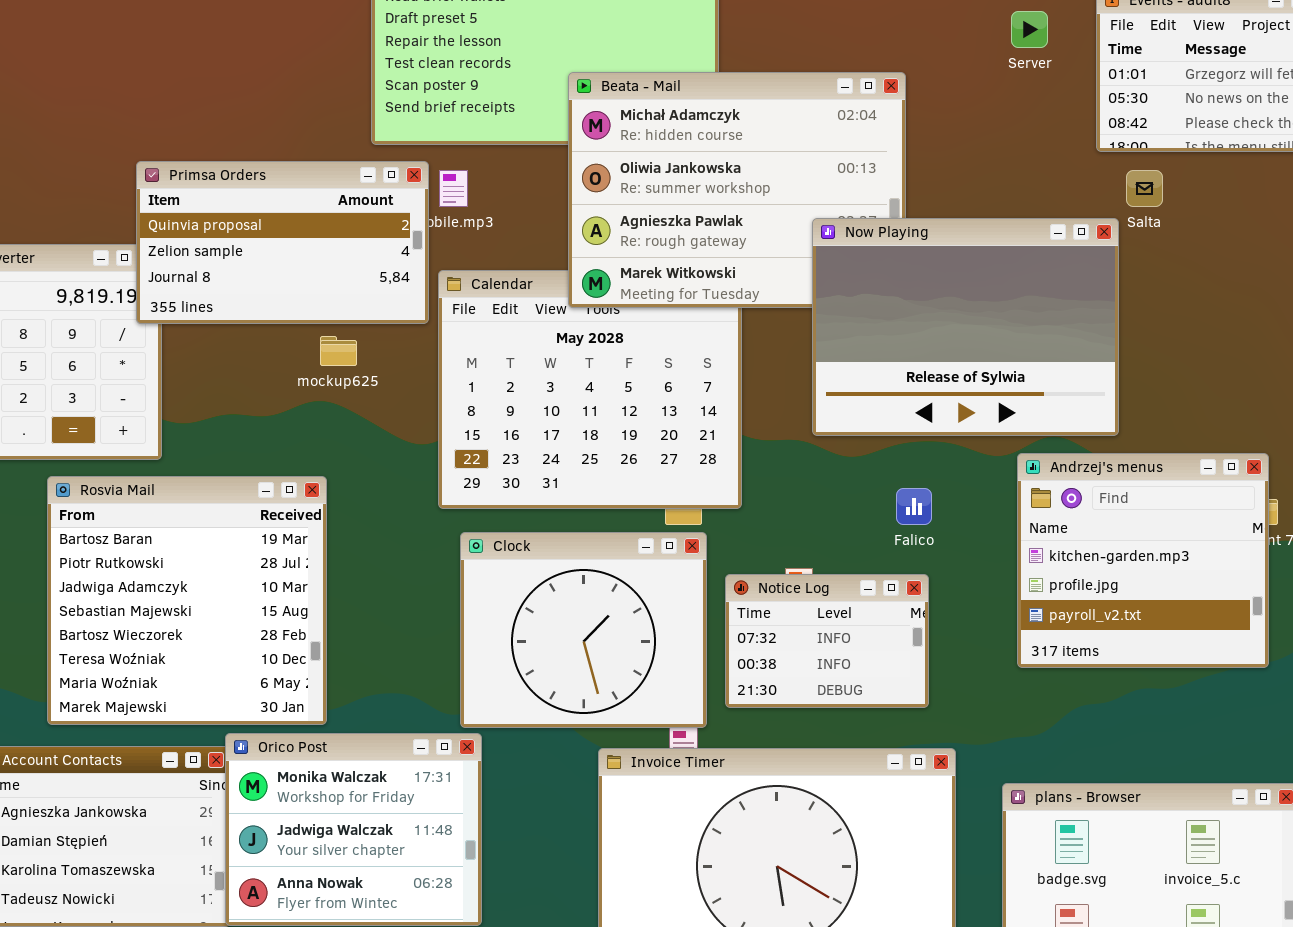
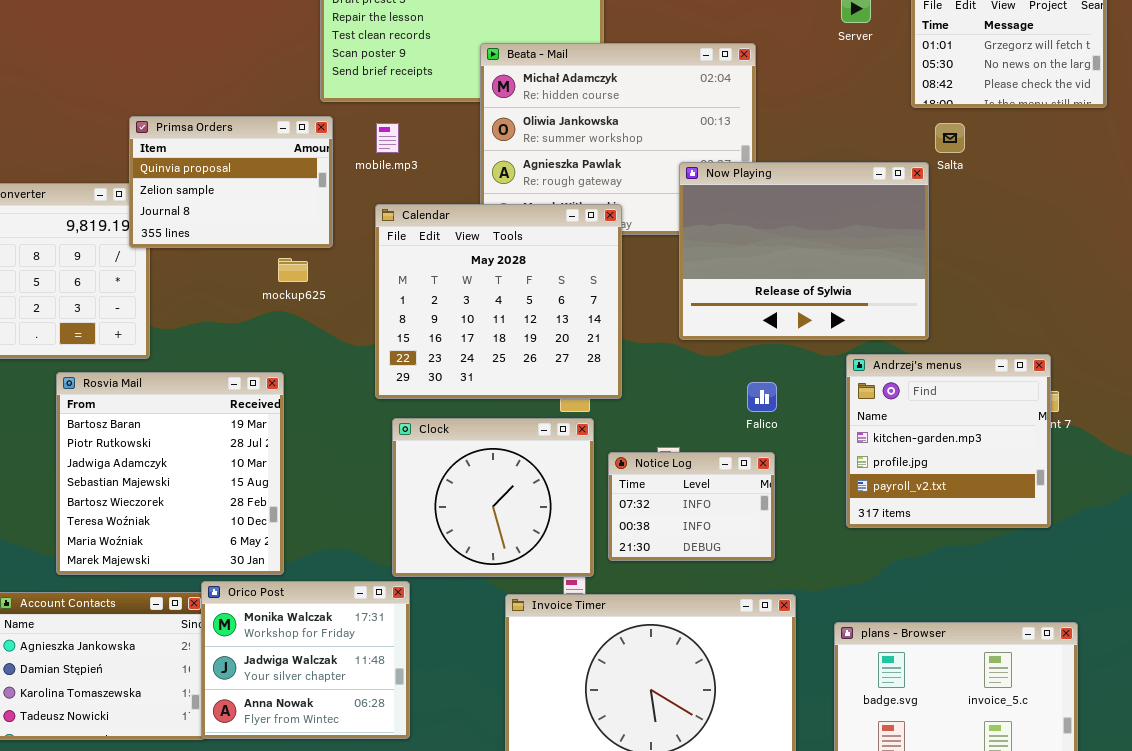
Primsa Orders: [136,161,429,324] -> [129,116,333,248], resized
Calendar: [438,270,742,509] -> [375,204,622,399], raised

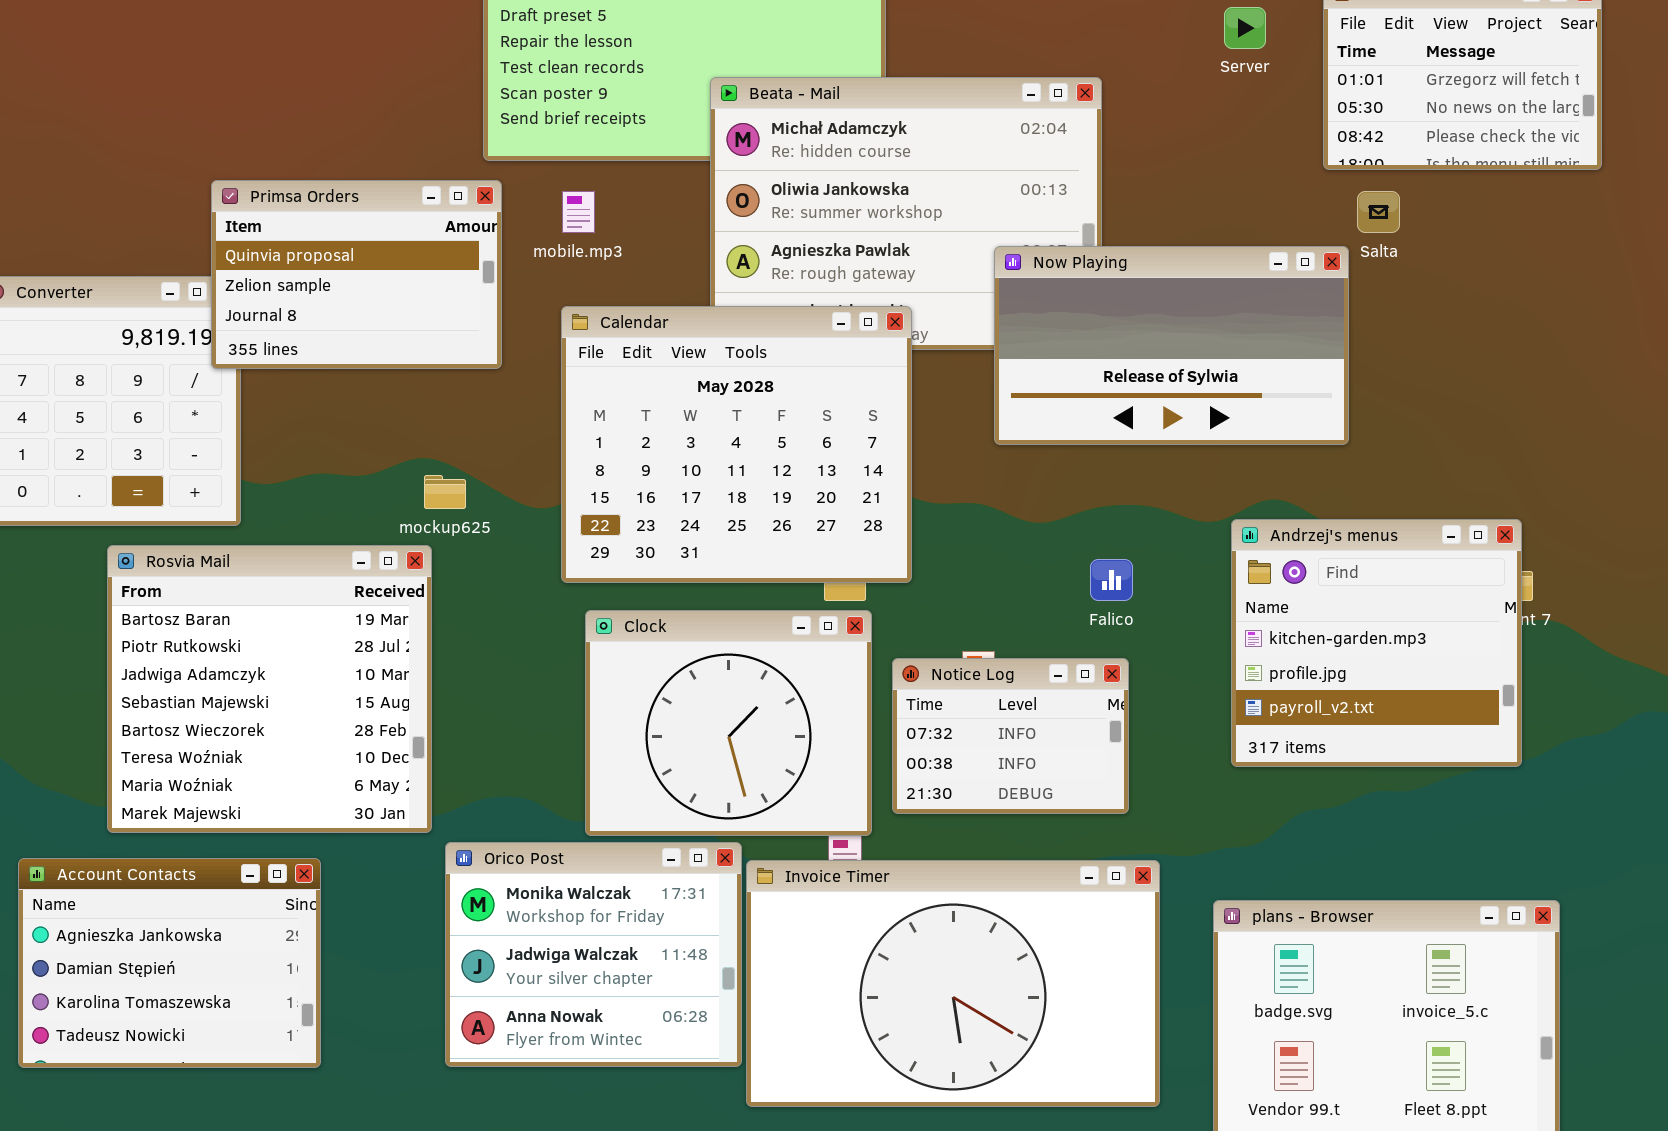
Now Playing: [679,162,929,340] -> [994,246,1349,445], resized
mockup625: [278,258,308,282] -> [424,475,466,509], moved
Orico Post: [201,581,410,739] -> [445,842,742,1067], moved

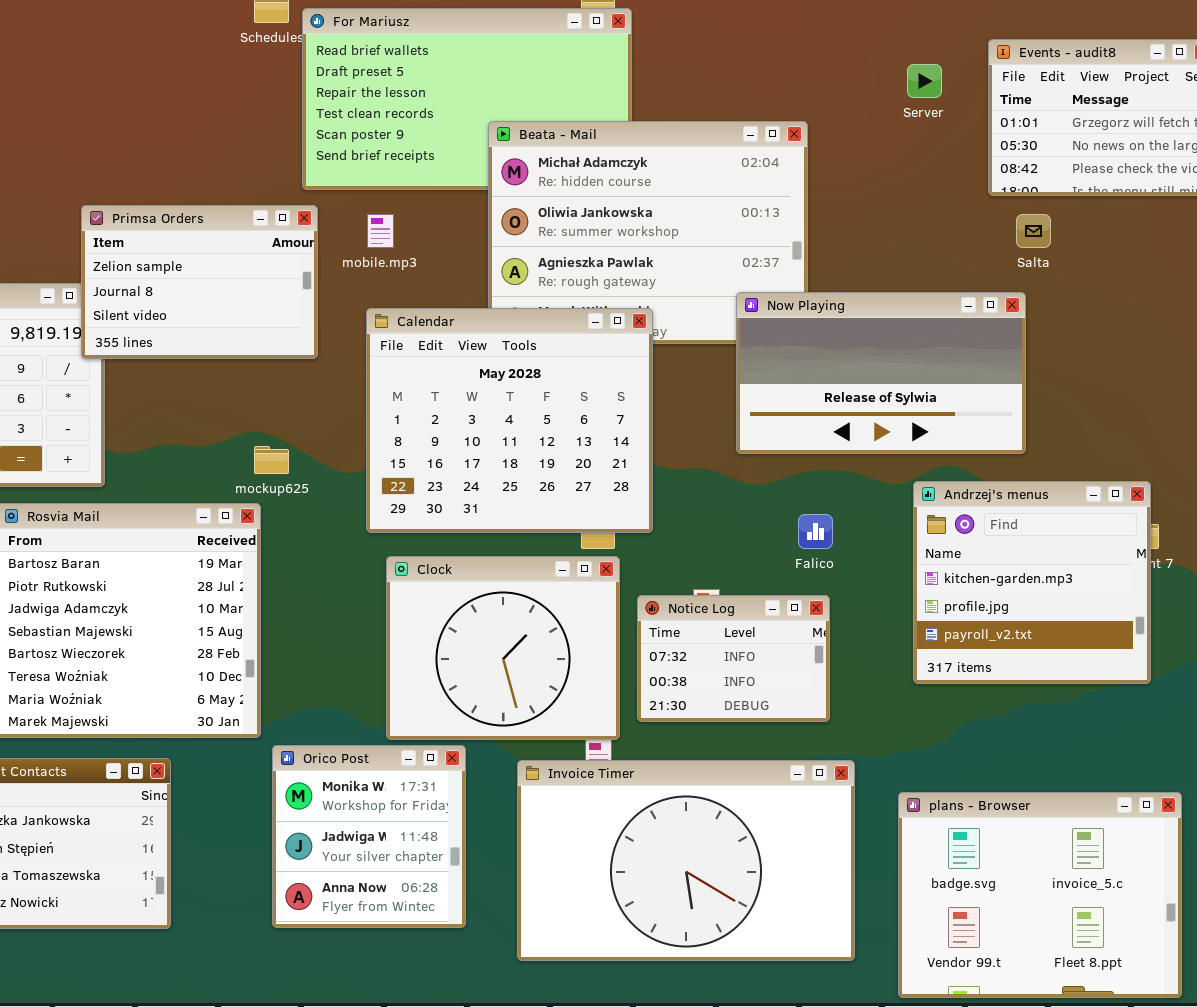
Primsa Orders: [211,180,502,369] -> [81,205,318,359], scrolled down 1 row
Now Playing: [994,246,1349,445] -> [736,292,1026,454], moved
Orico Post: [445,842,742,1067] -> [272,745,466,928], resized

